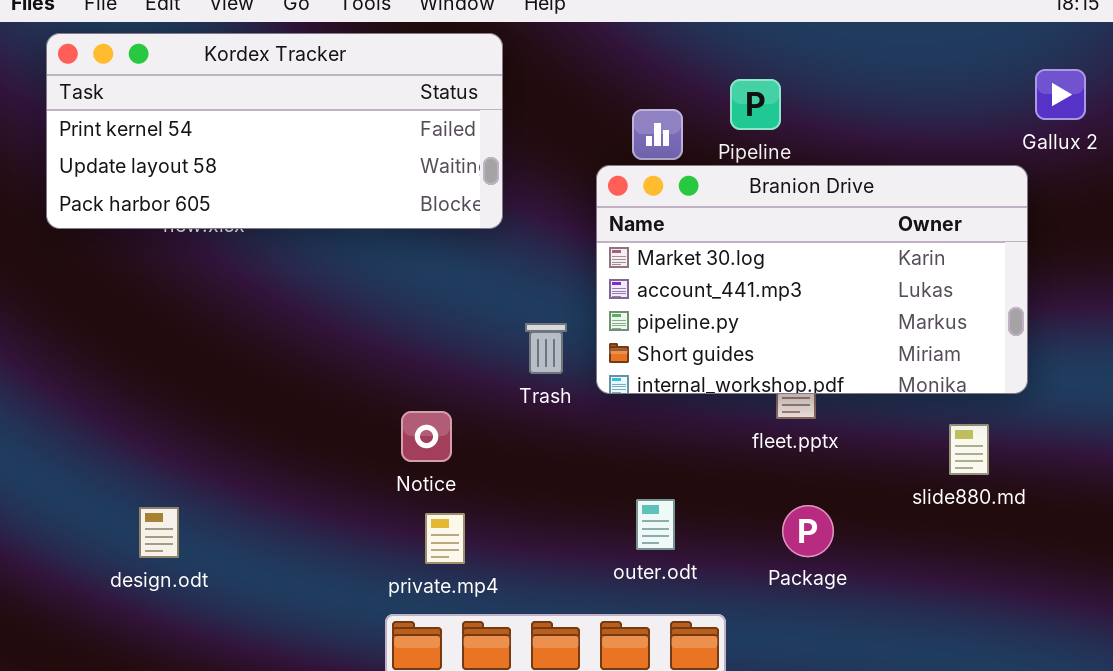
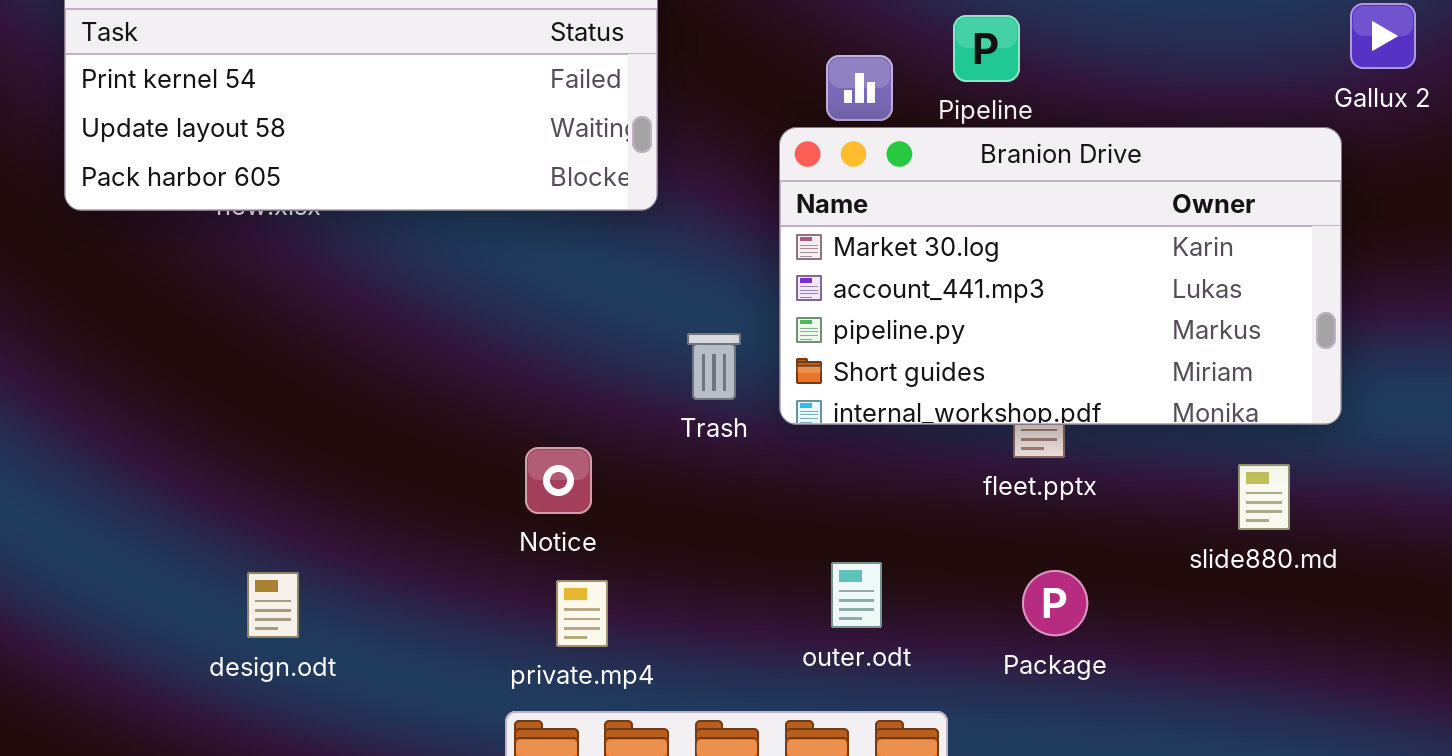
design.odt: [139,507,179,558] -> [247,572,299,638], moved

